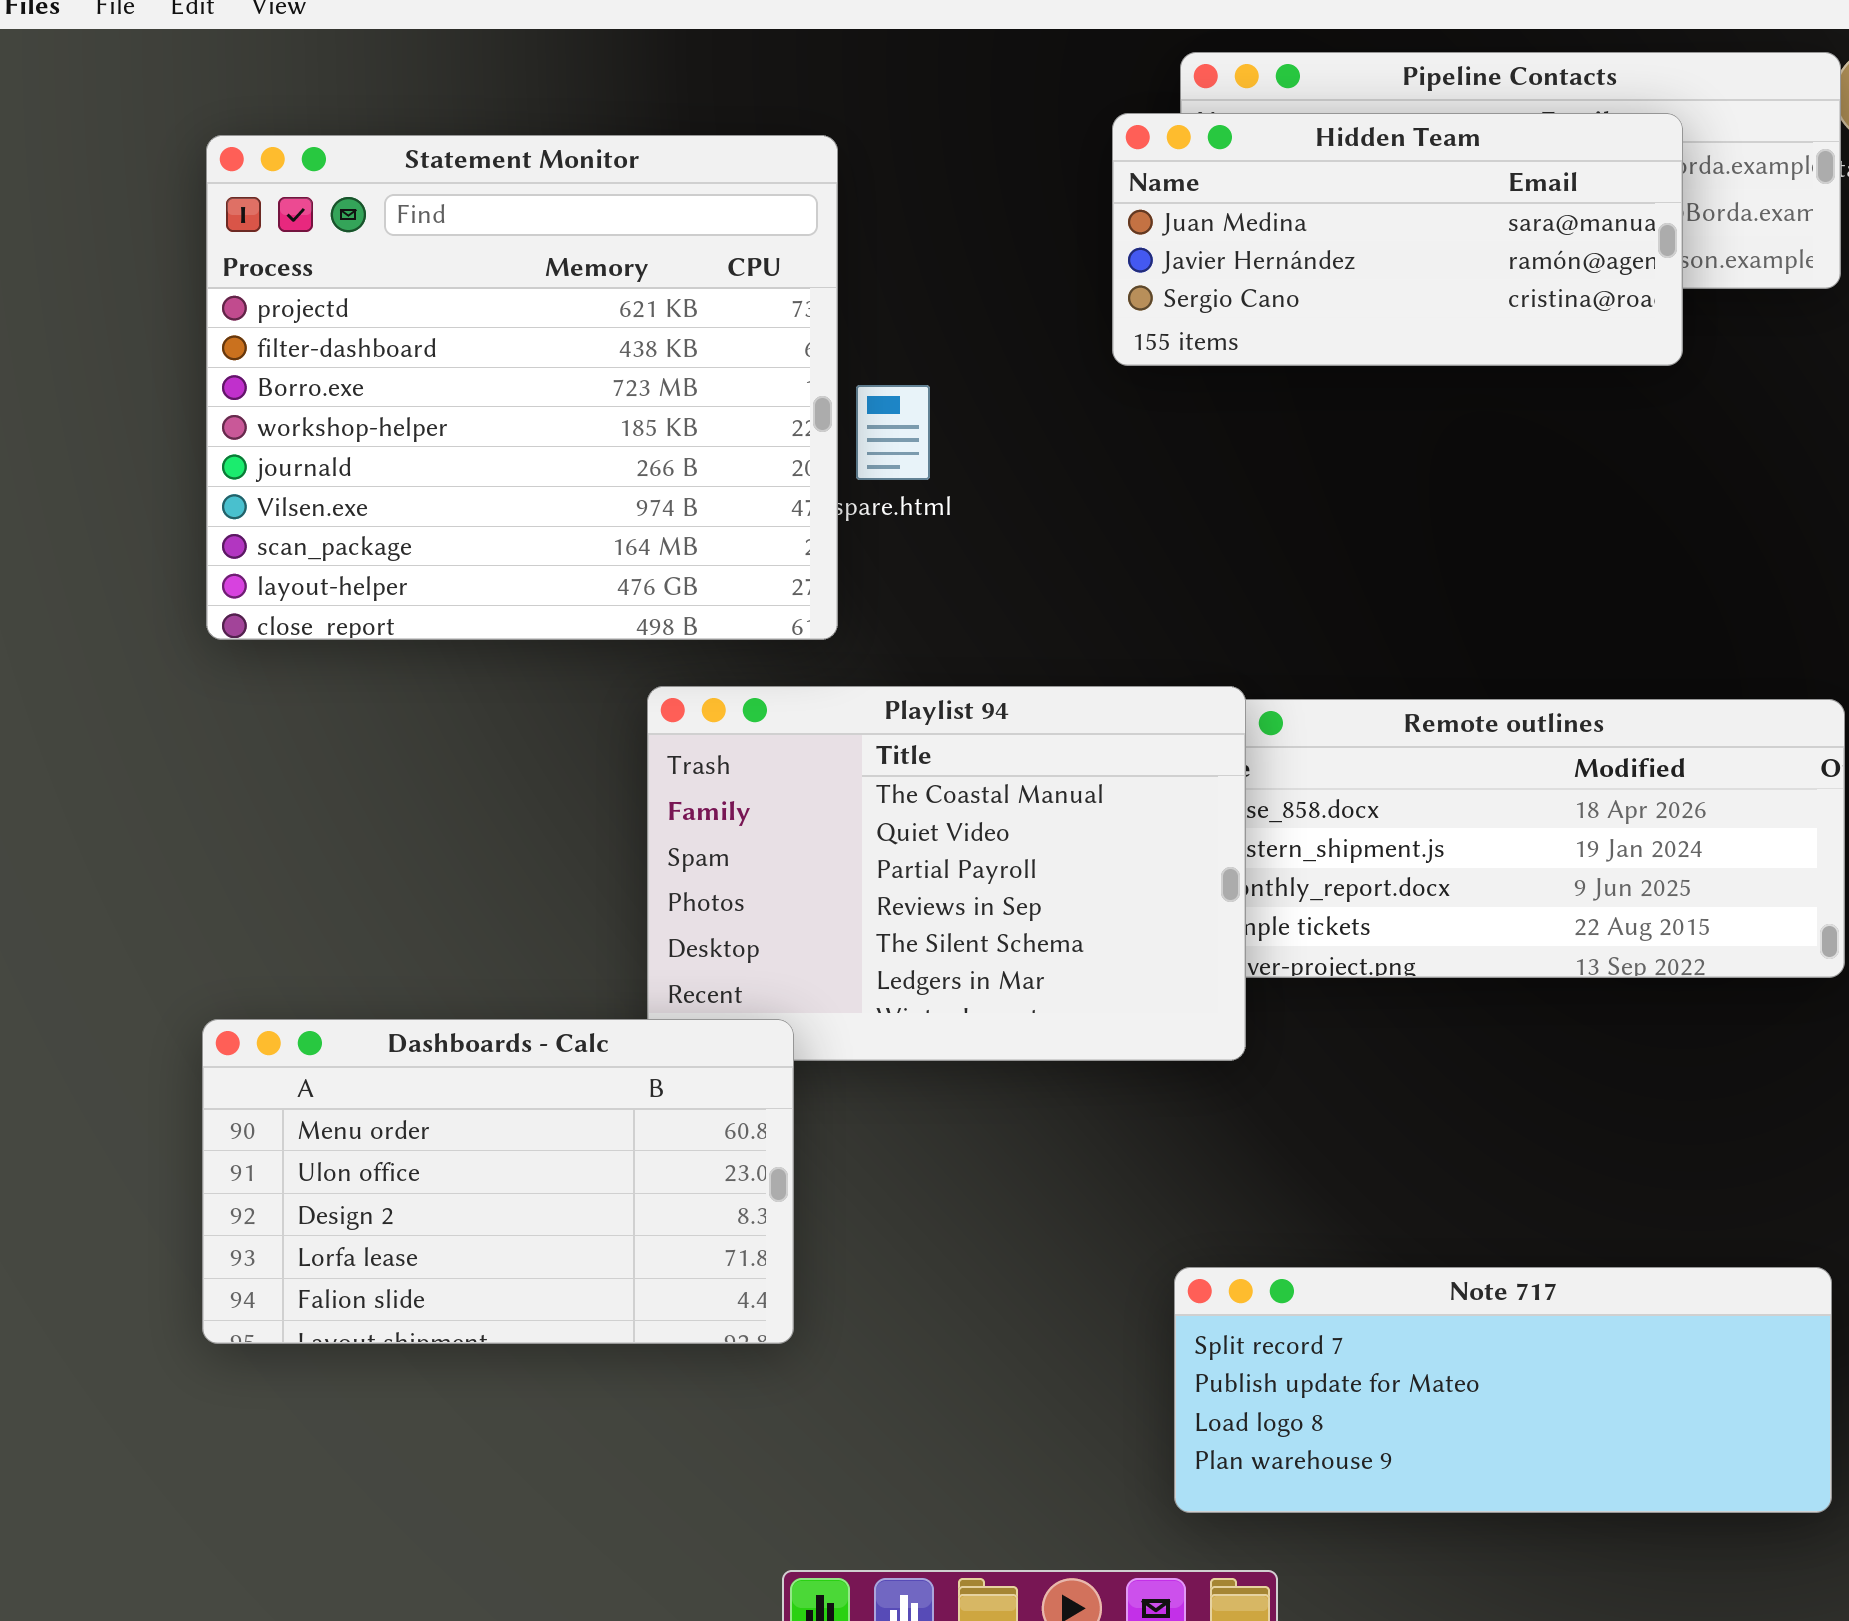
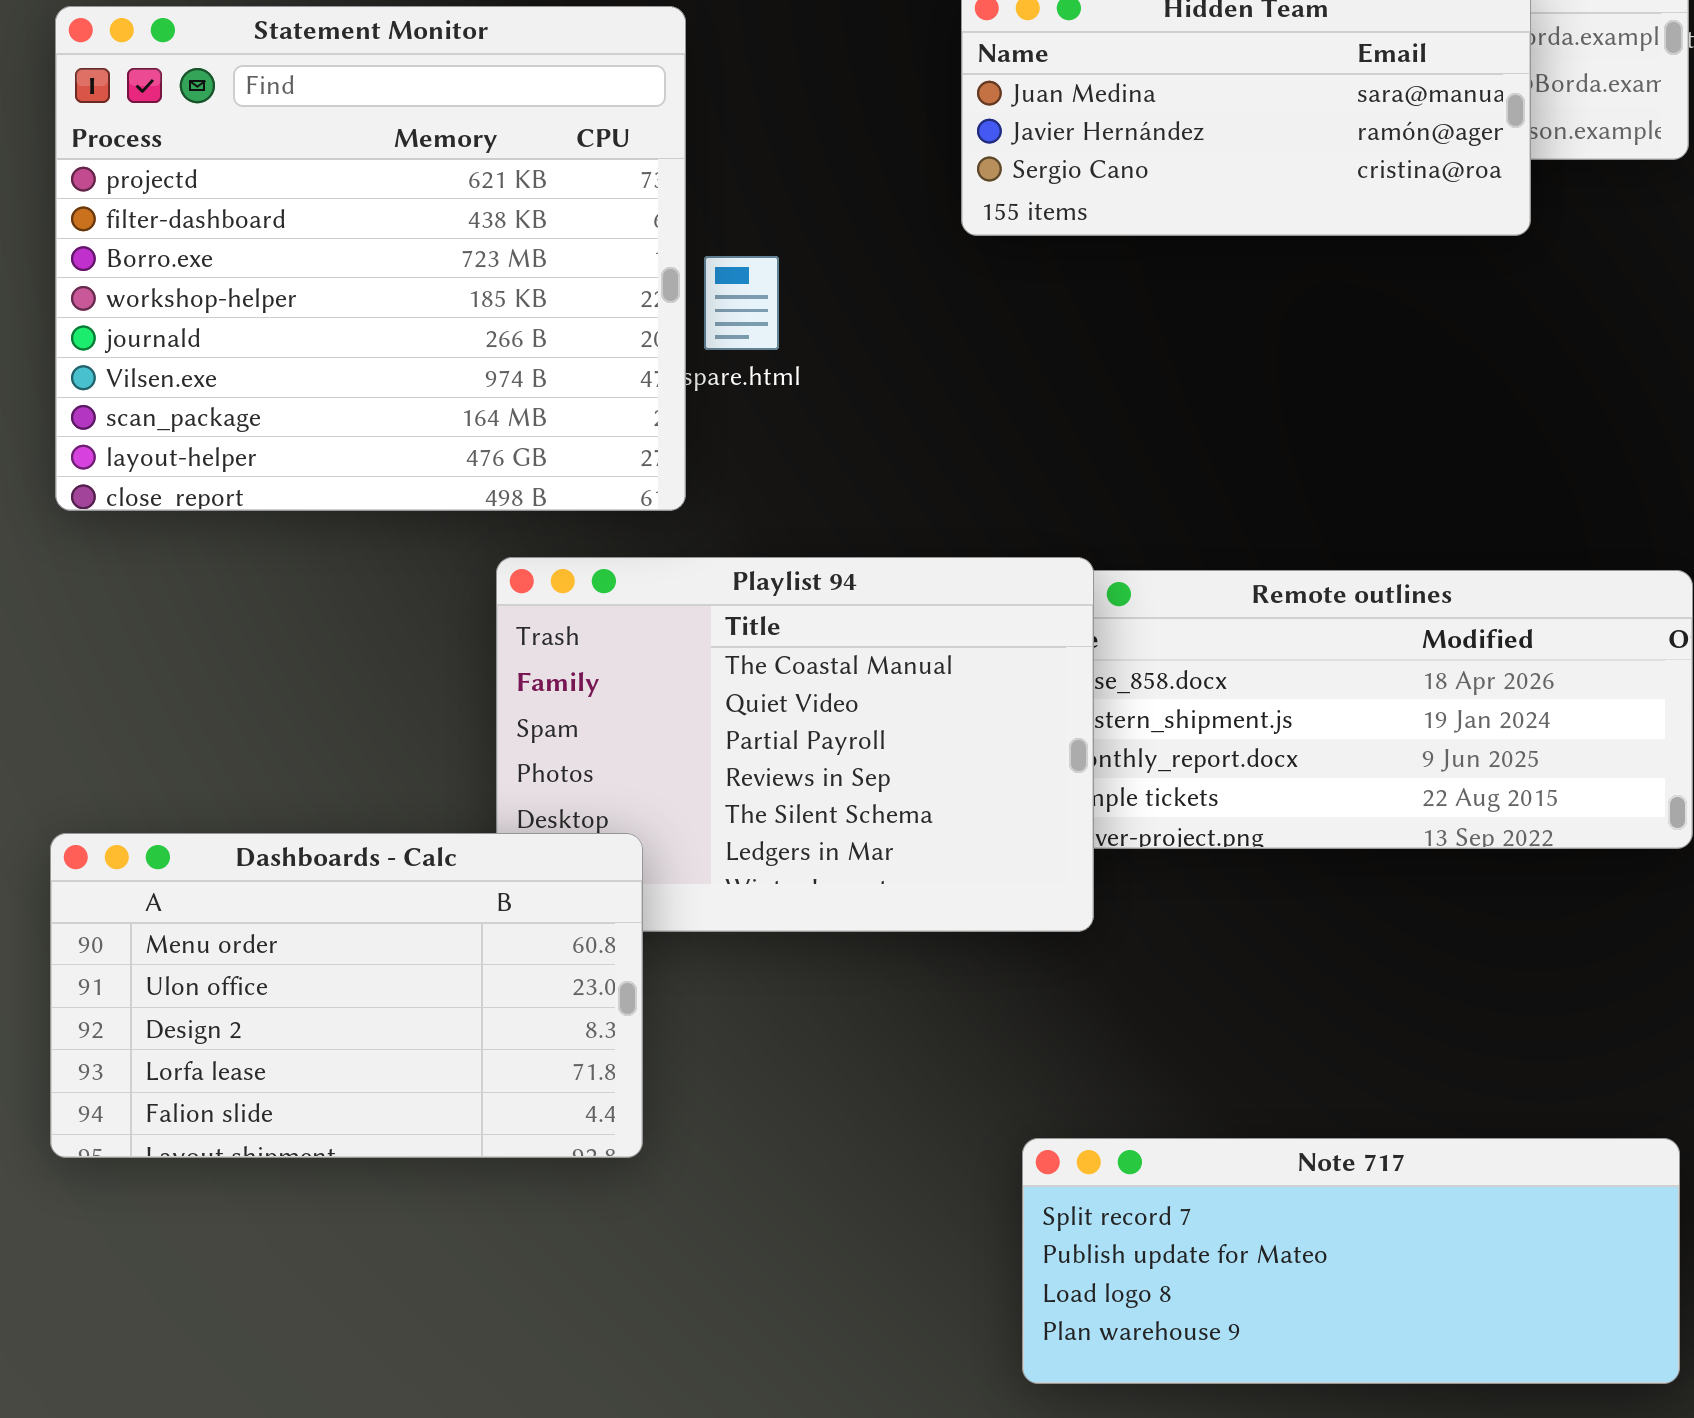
Dashboards - Calc: [202,1019,794,1344] -> [50,833,643,1158], moved

